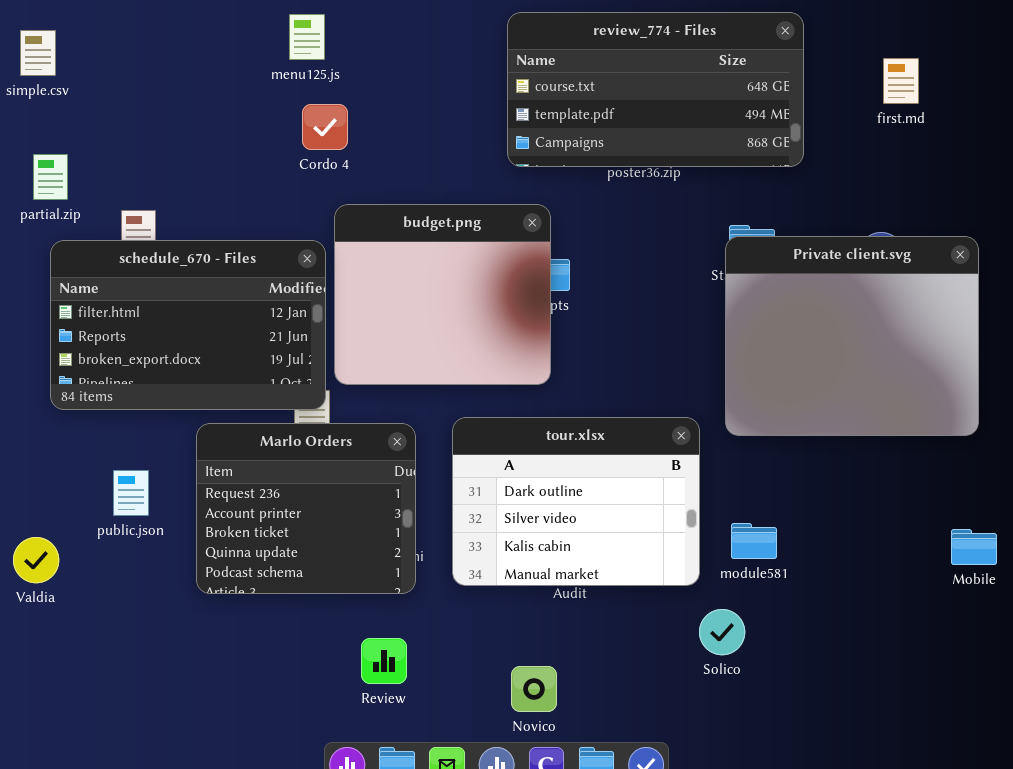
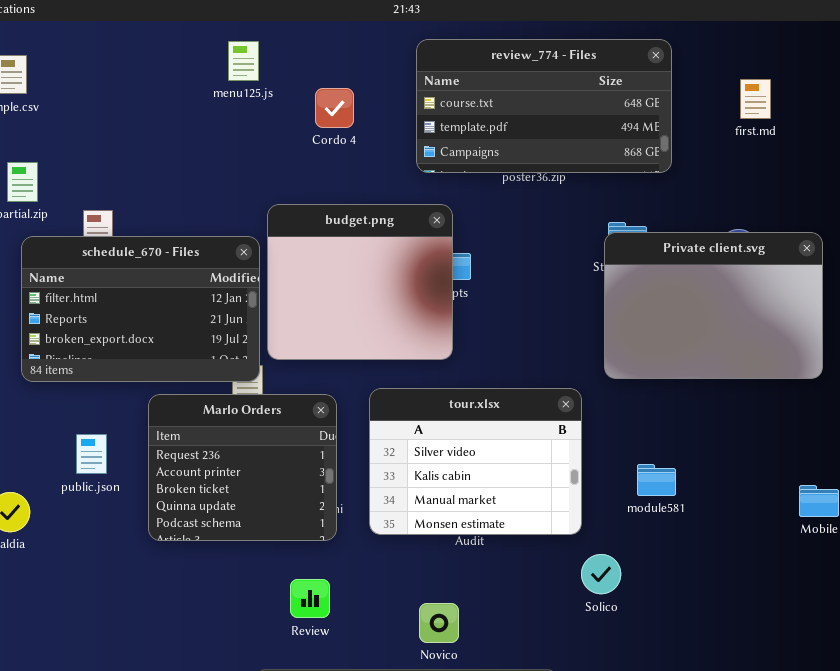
Cordo 4: [302,104,348,150] -> [315,88,354,128], moved
Private client.svg: [725,236,979,436] -> [604,232,823,379], resized
tour.xlsx: [452,417,700,586] -> [369,388,582,535], scrolled down 1 row
module581: [731,523,777,559] -> [637,464,676,496], moved

